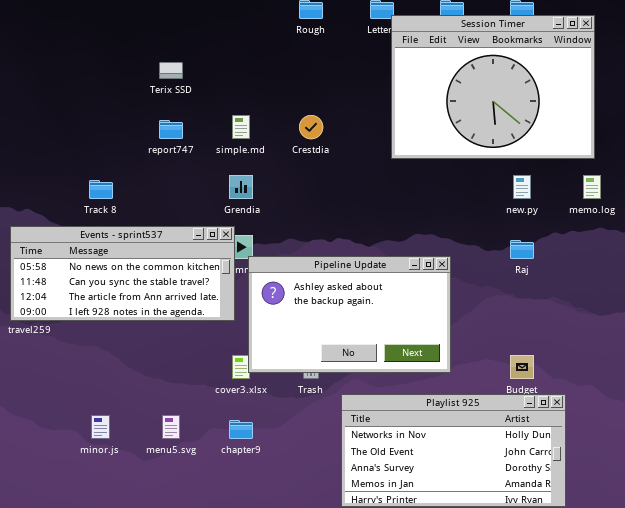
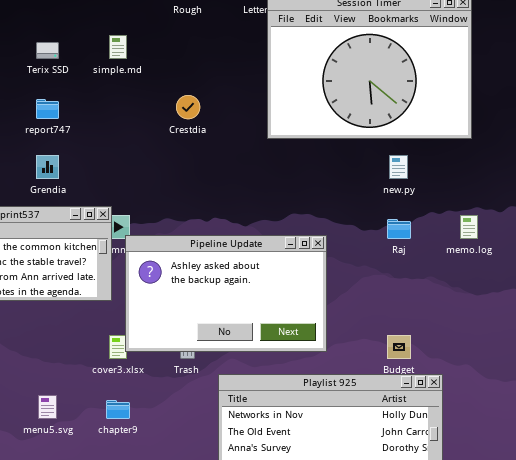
simple.md: [232,115,250,139] -> [109,35,127,59], moved
Grendia: [229,175,253,199] -> [36,155,59,179], moved
memo.log: [583,175,601,199] -> [460,215,478,239], moved

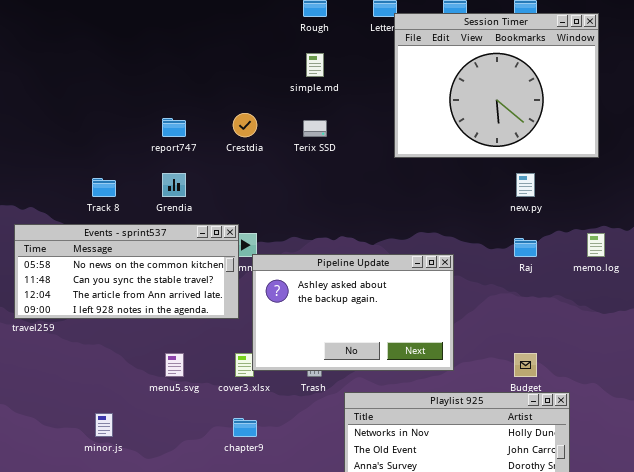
simple.md: [109,35,127,59] -> [306,53,324,77], moved
Terix SSD: [36,42,59,59] -> [303,120,327,137], moved
Crestdia: [176,95,200,119] -> [233,113,257,137], moved
menu5.svg: [38,395,57,419] -> [165,353,184,377], moved

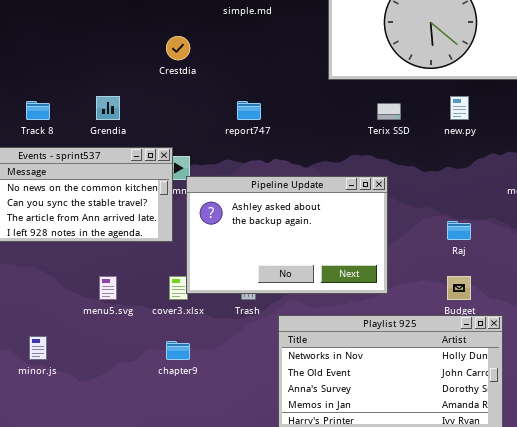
report747: [162,118,186,137] -> [237,101,261,120], moved
Terix SSD: [303,120,327,137] -> [377,103,401,120], moved
Raj: [514,238,537,257] -> [447,221,471,240], moved

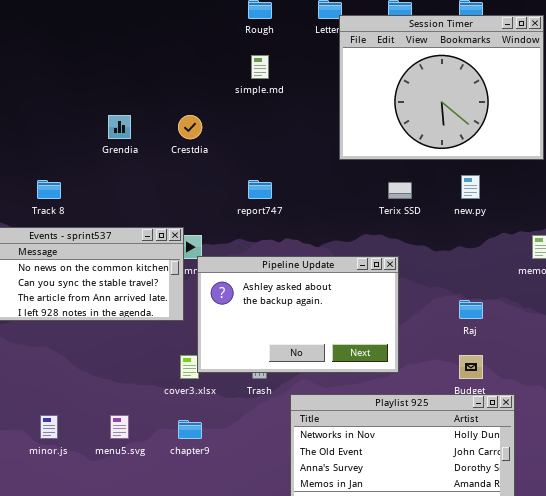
Grendia: [96,96,120,120] -> [108,115,131,139], moved
menu5.svg: [99,276,117,300] -> [110,415,129,439], moved

